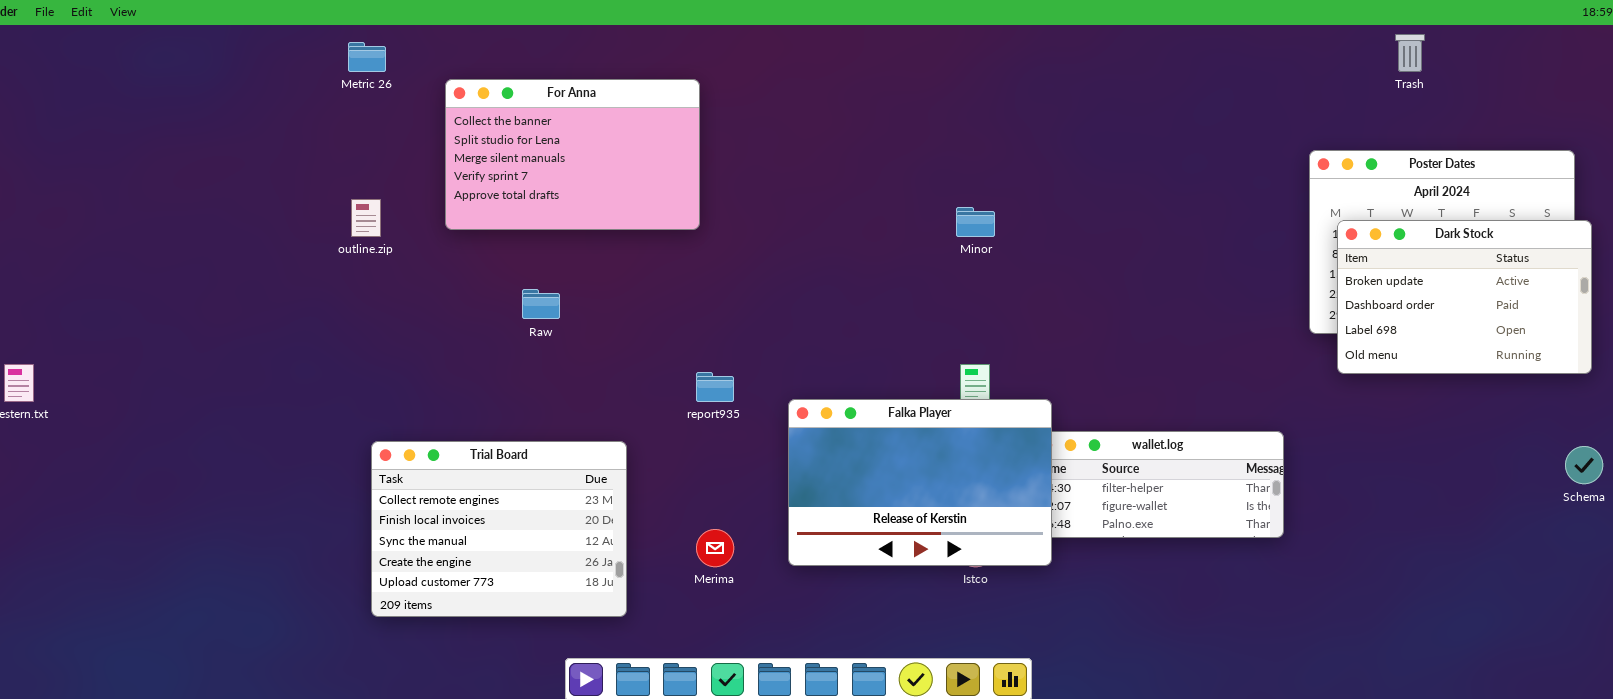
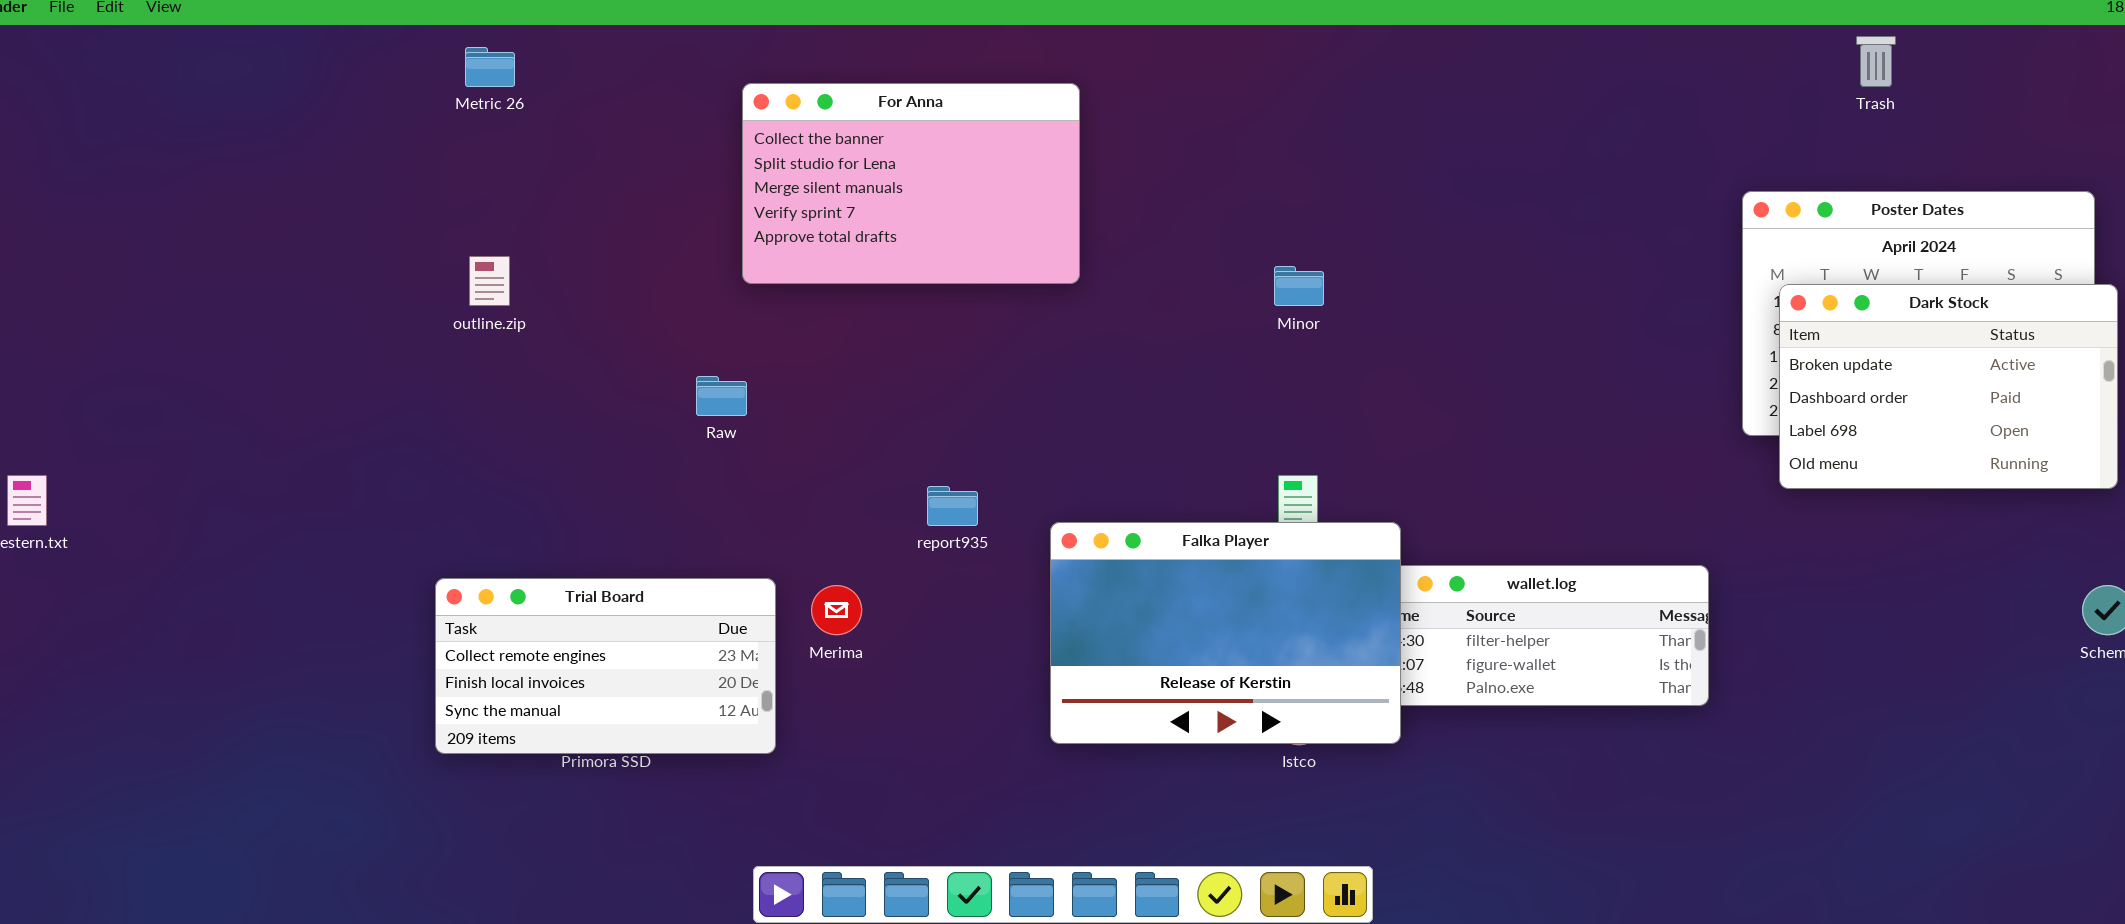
For Anna: [445,79,700,230] -> [742,83,1080,284], moved
Trial Board: [371,441,627,617] -> [435,578,776,754], moved, resized
Merima: [696,529,734,567] -> [811,585,862,635], moved

